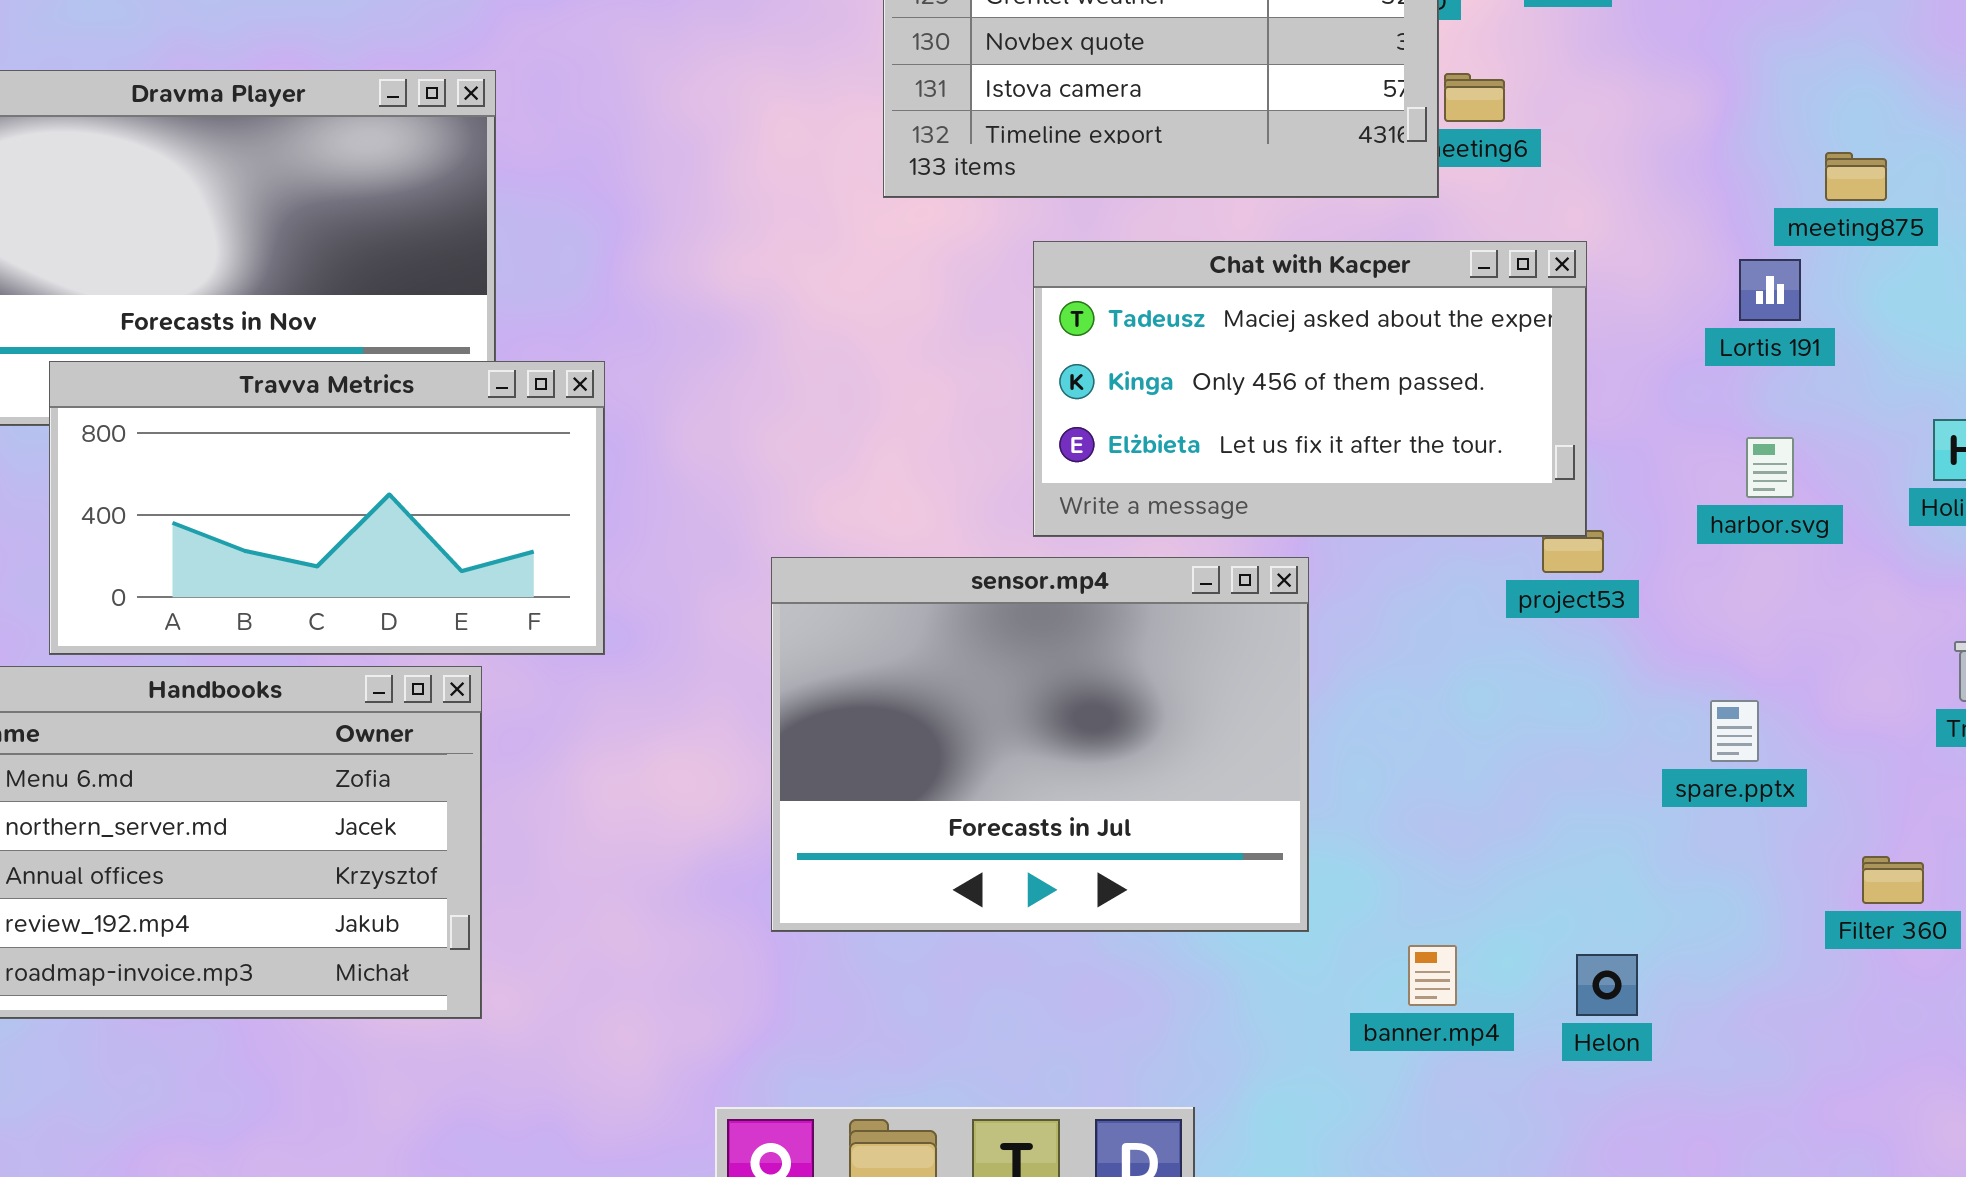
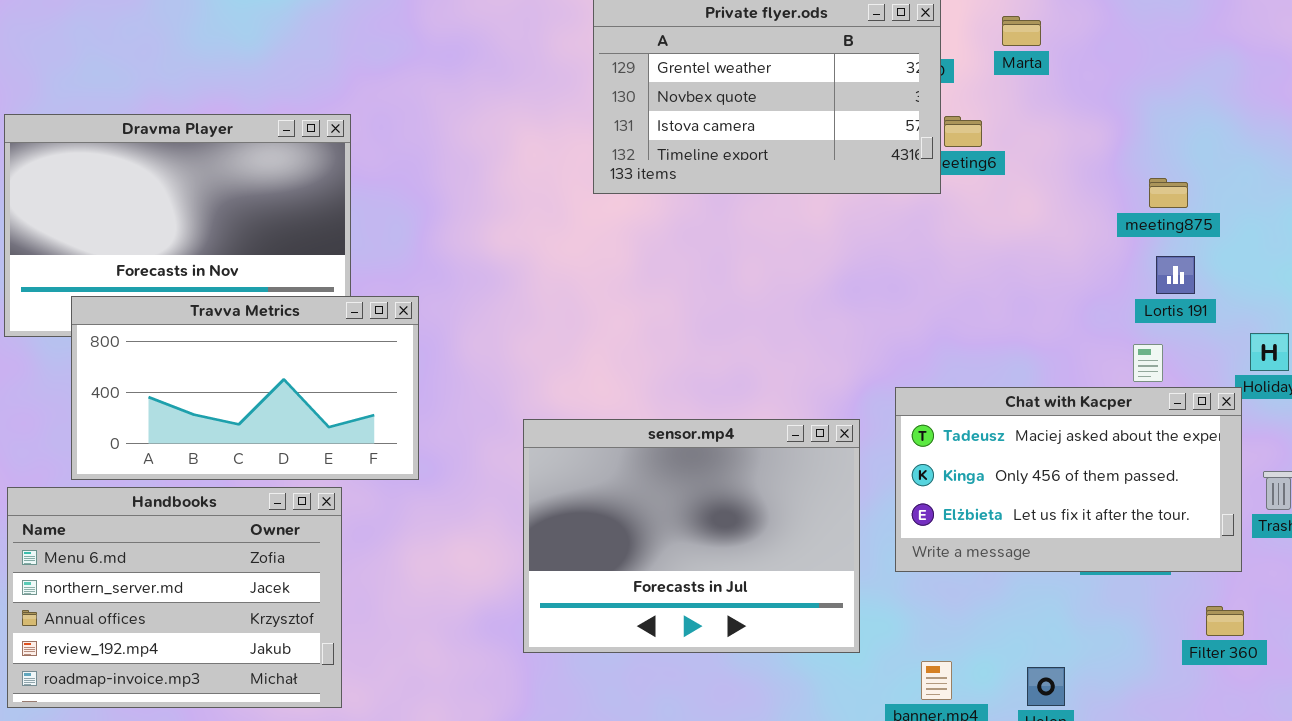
meeting875: [1825,152,1887,201] -> [1149,178,1188,208], moved
Chat with Kacper: [1033,241,1587,537] -> [895,387,1242,572], moved
Lortis 191: [1739,259,1801,321] -> [1156,256,1195,294], moved

